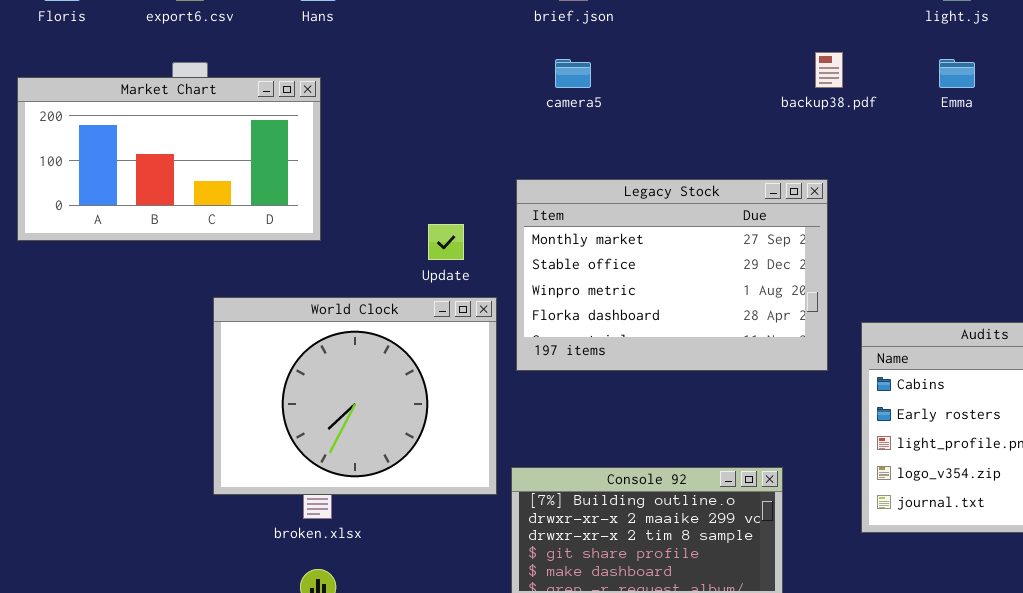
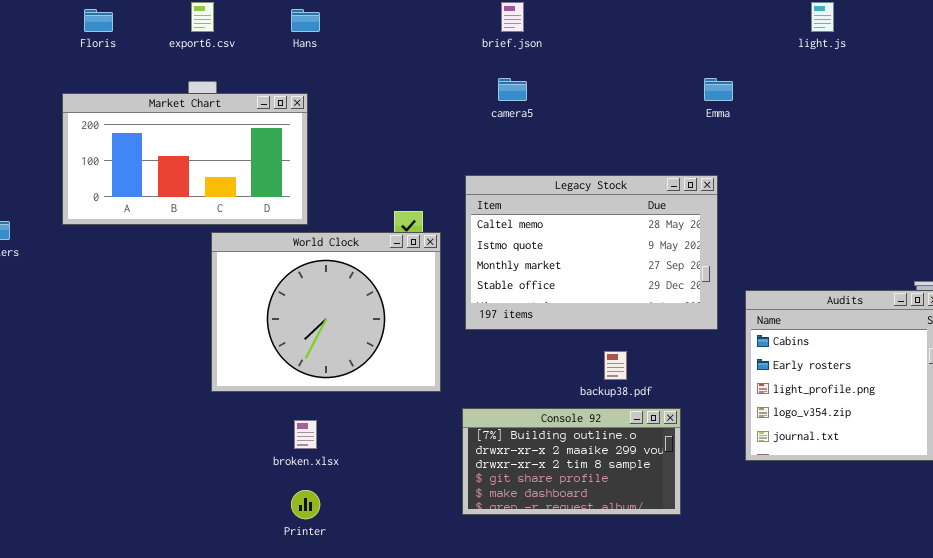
backup38.pdf: [815,52,843,88] -> [604,351,627,380], moved
Emma: [939,59,975,88] -> [704,78,733,101], moved
Legacy Stock: [516,179,828,371] -> [465,175,718,330], scrolled up 2 rows
World Clock: [213,297,497,495] -> [211,232,441,392], moved

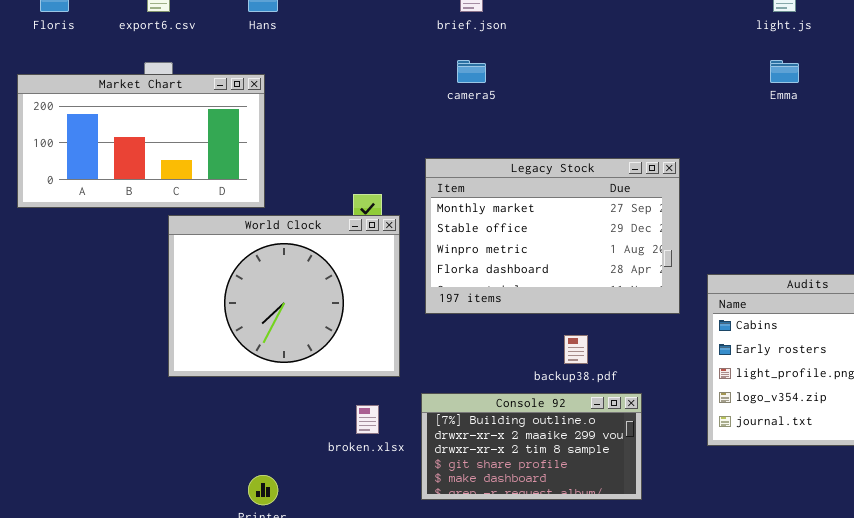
Emma: [704,78,733,101] -> [770,60,799,83], moved
Legacy Stock: [465,175,718,330] -> [425,158,680,314], scrolled down 2 rows
broken.xlsx: [294,420,317,449] -> [356,405,379,434], moved

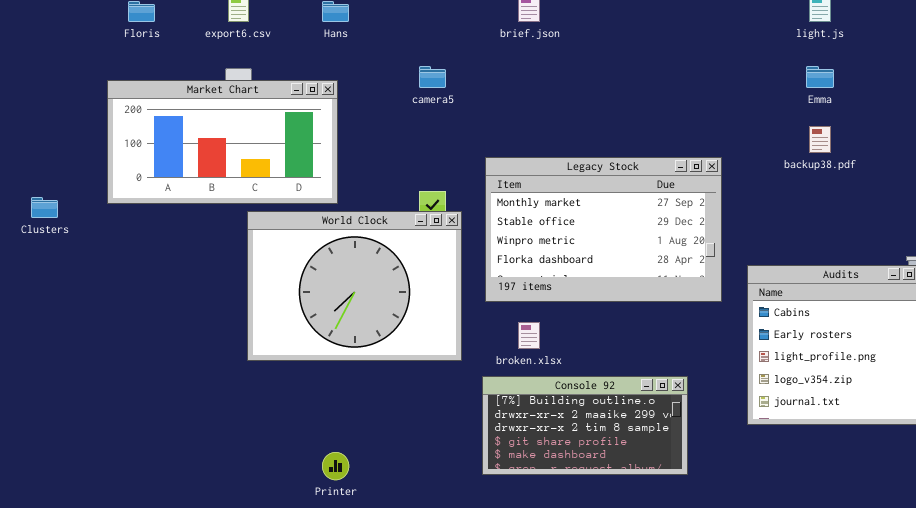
camera5: [457,60,486,83] -> [419,66,446,88], moved
backup38.pdf: [564,335,588,364] -> [809,126,831,153], moved
broken.xlsx: [356,405,379,434] -> [518,322,540,349], moved

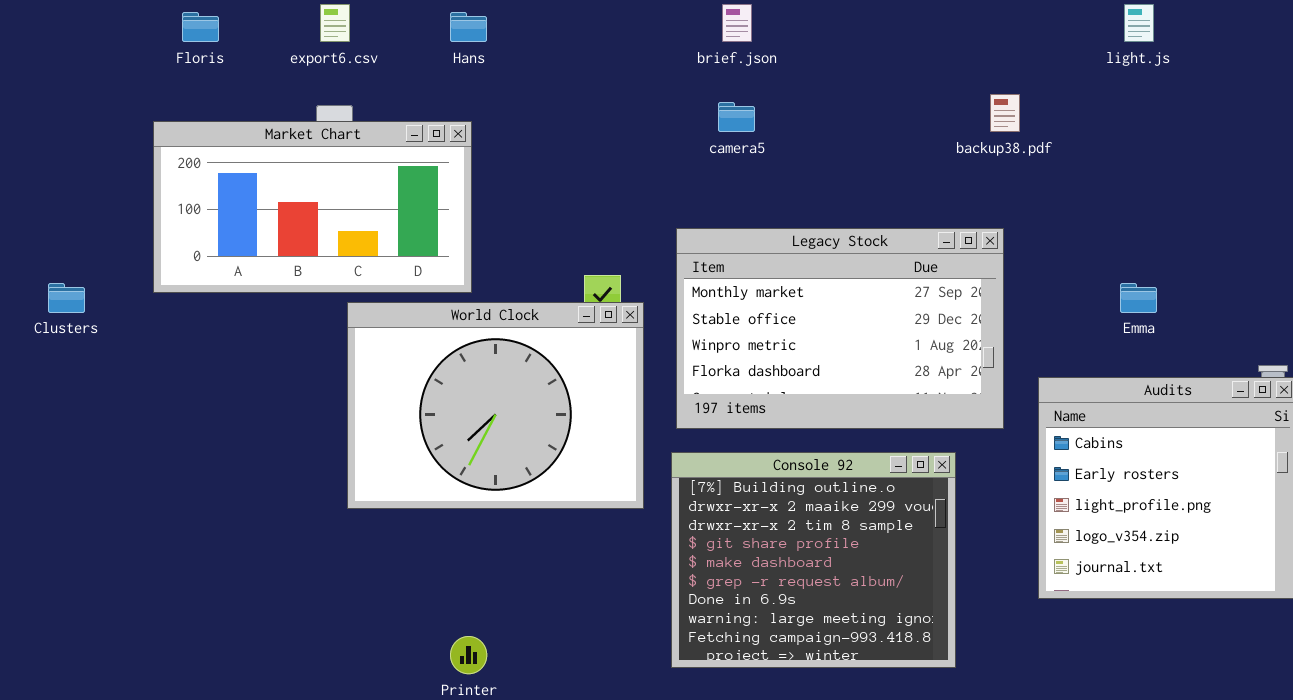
camera5: [419,66,446,88] -> [718,102,755,132], moved
Emma: [806,66,834,88] -> [1120,283,1157,313], moved
backup38.pdf: [809,126,831,153] -> [990,94,1020,132], moved
Console 92: [482,376,688,475] -> [671,452,956,668], resized

